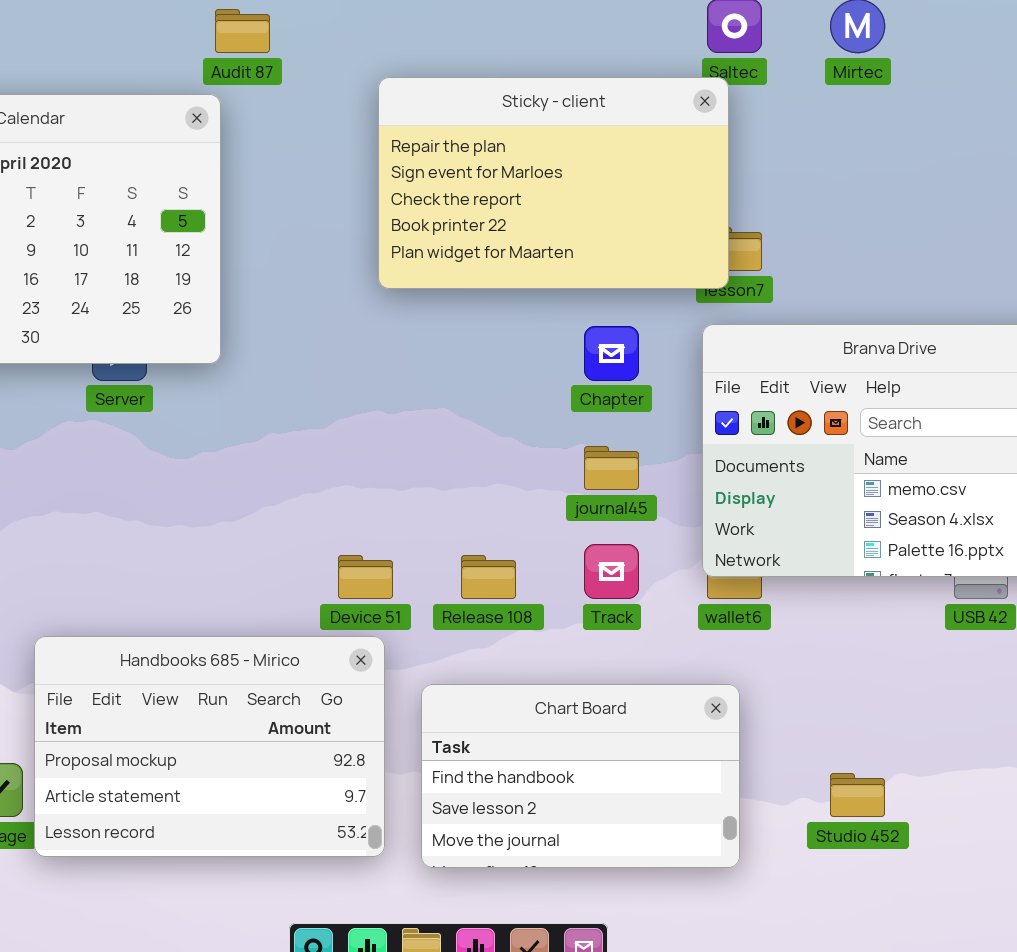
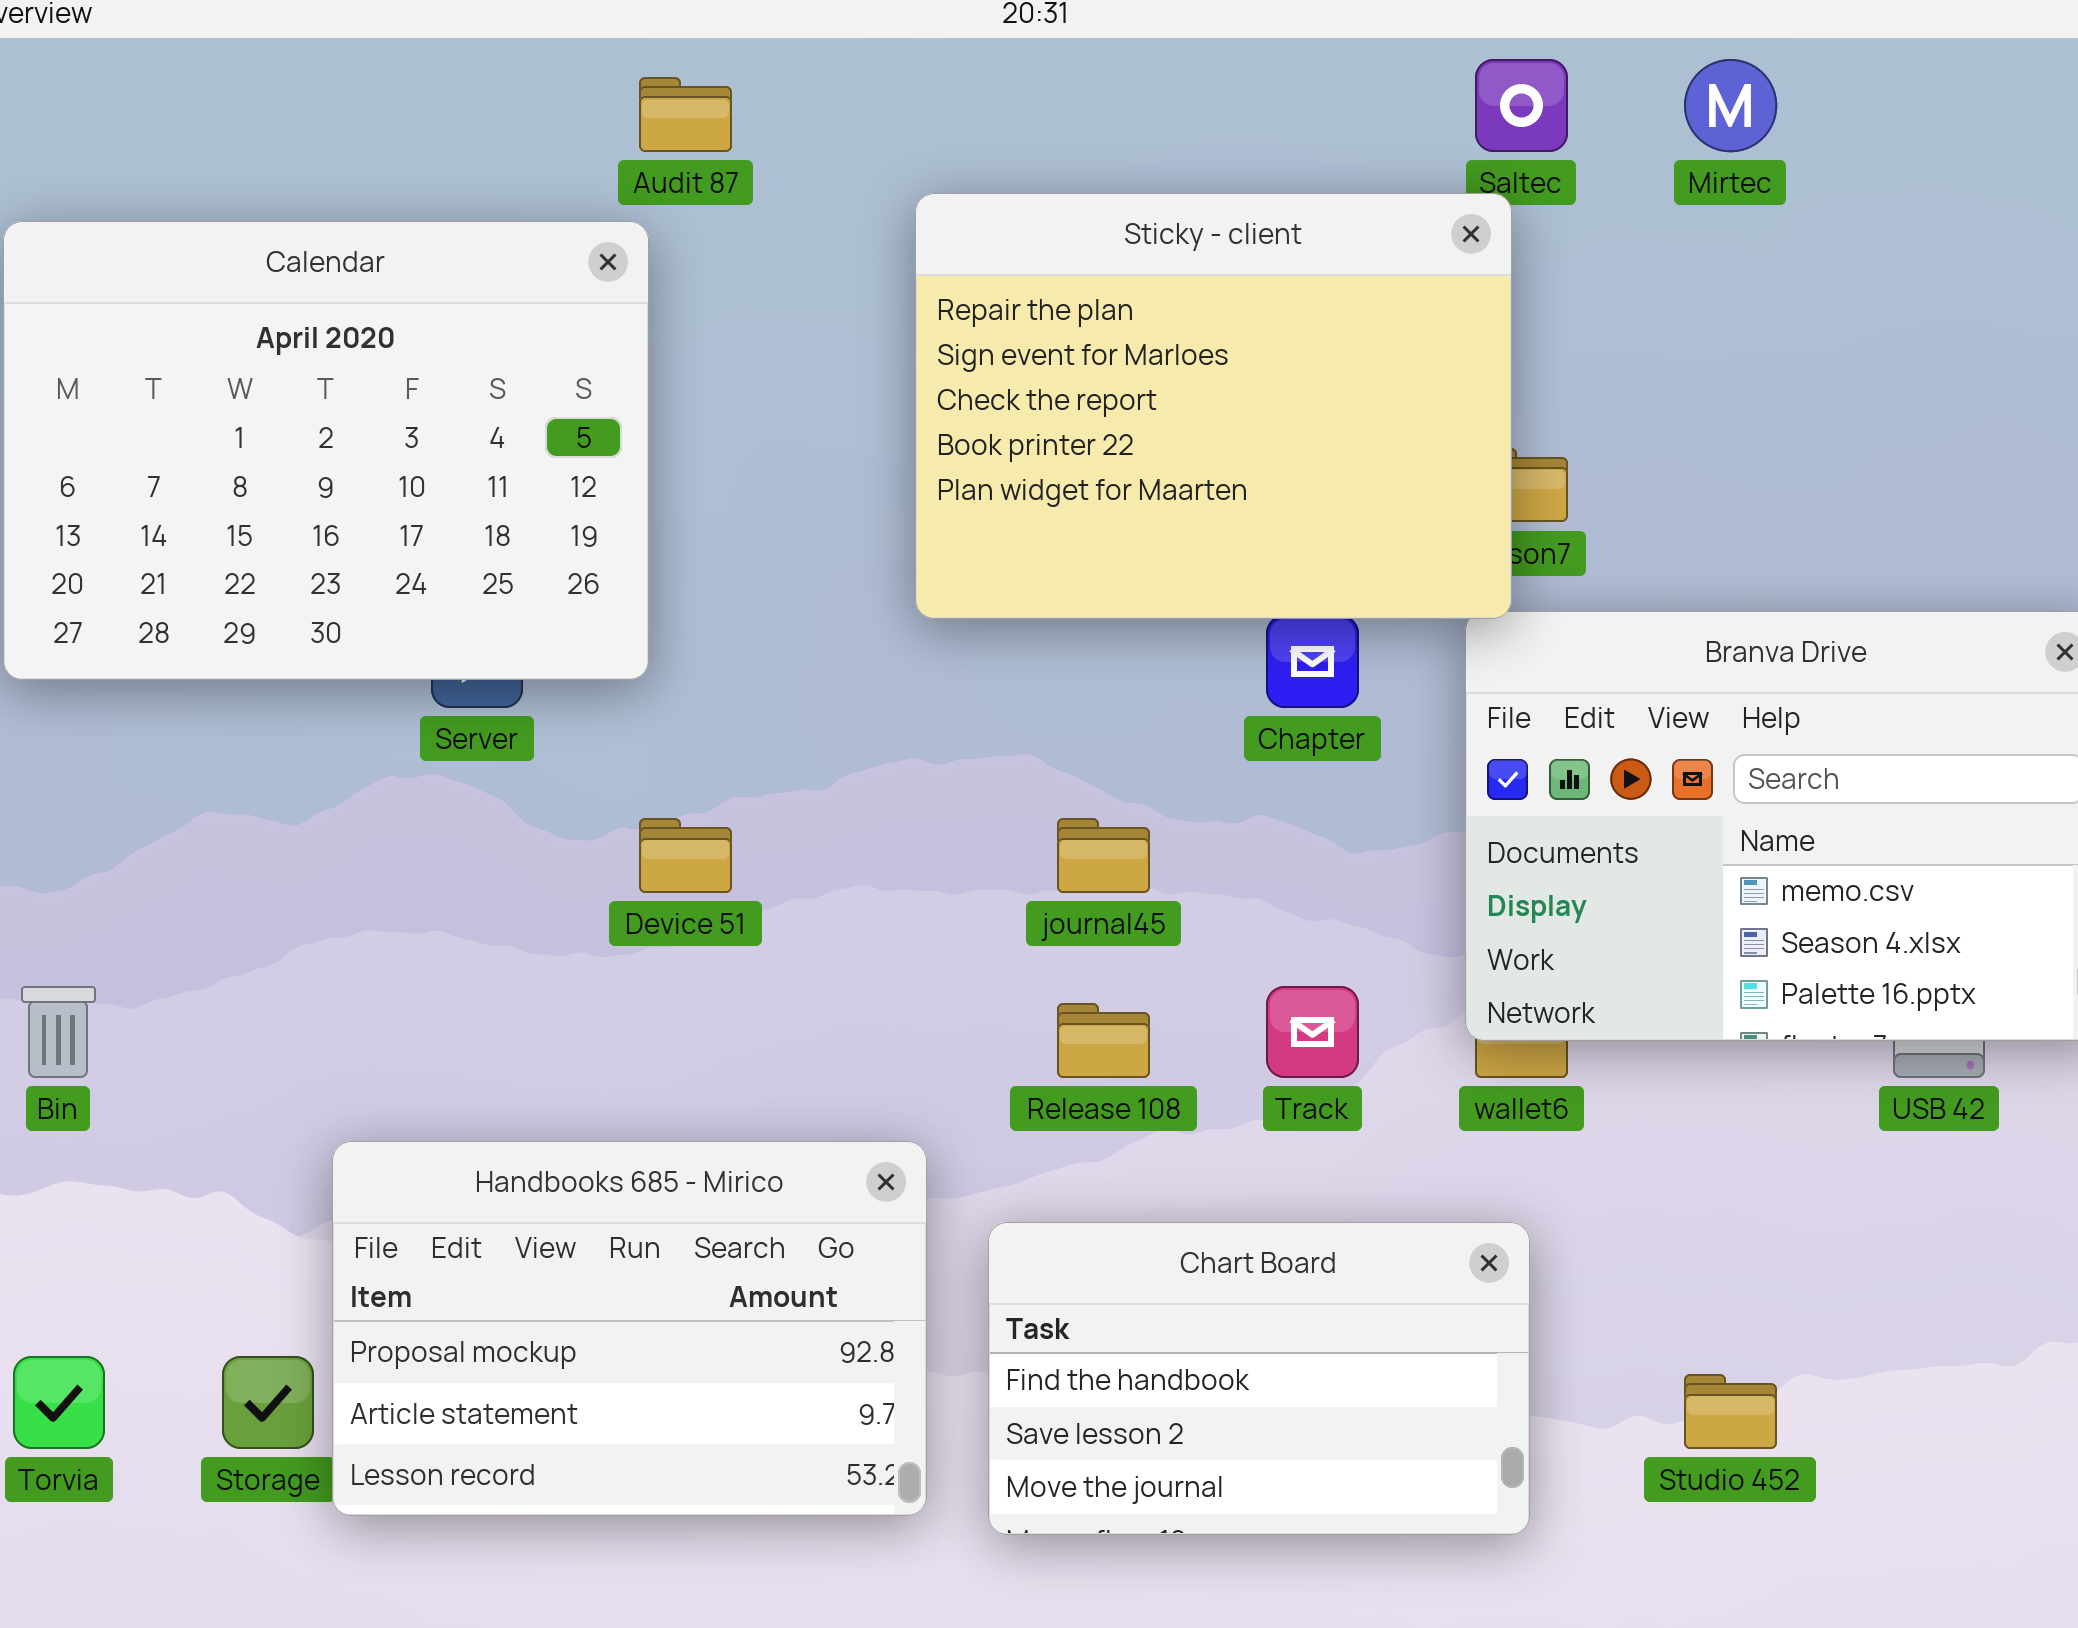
Sticky - client: [378,77,729,289] -> [915,193,1512,619], resized
journal45: [584,446,639,490] -> [1057,818,1150,893], moved
Device 51: [338,555,393,599] -> [639,818,732,893], moved

